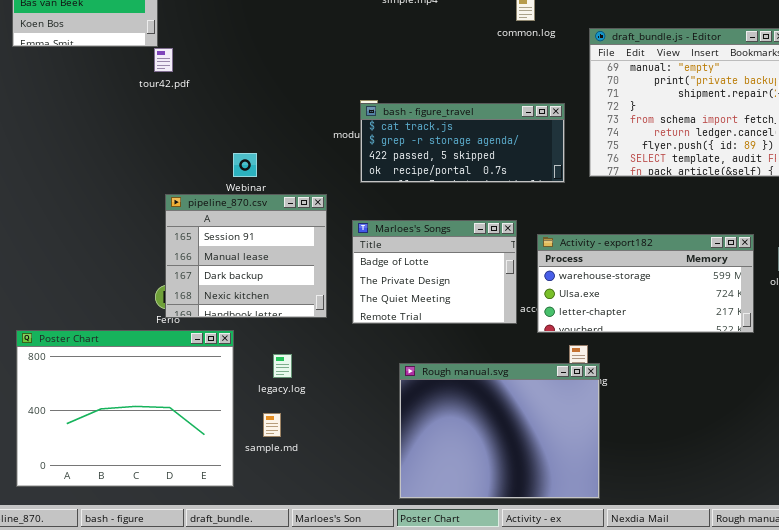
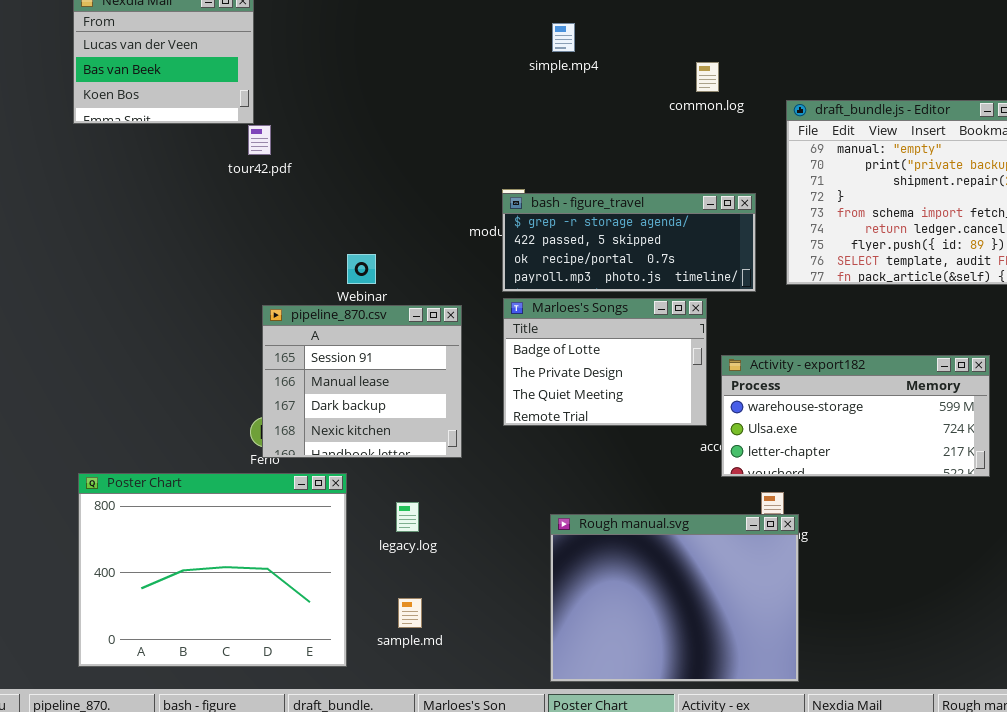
bash - figure_travel: [360,103,565,183] -> [502,193,756,292], scrolled down 1 row
Marloes's Songs: [352,220,517,324] -> [503,298,707,426], moved
sample.md: [263,413,281,437] -> [398,598,422,628], moved

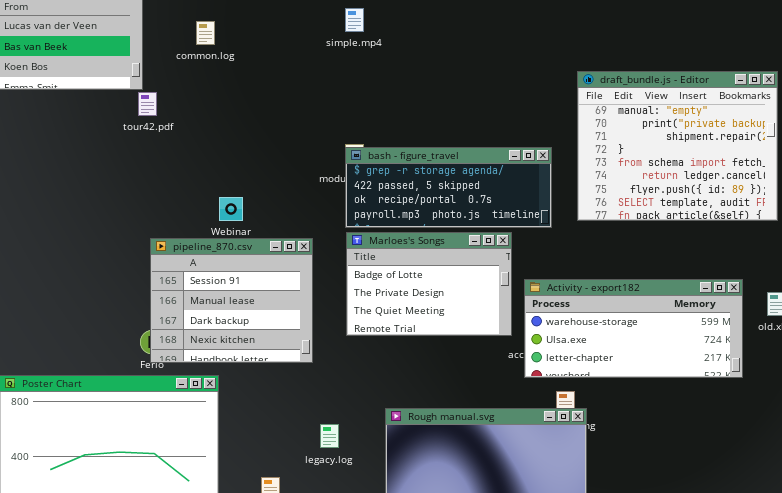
simple.mp4: [552,23,575,52] -> [345,8,364,32], moved
common.log: [696,62,719,92] -> [196,21,215,45], moved
legacy.log: [396,502,419,532] -> [320,424,339,448], moved

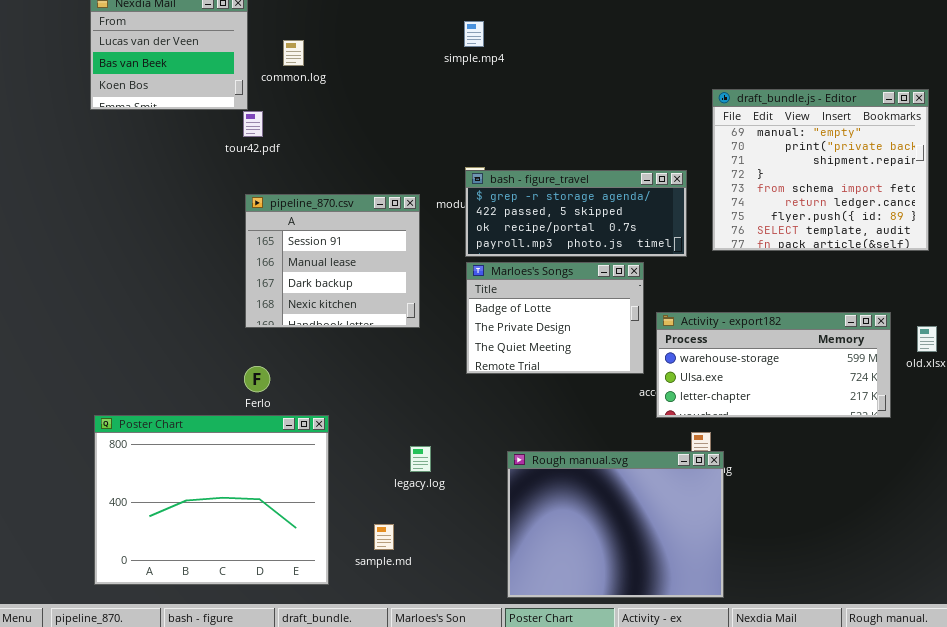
common.log: [196,21,215,45] -> [283,40,304,66], moved
pipeline_870.csv: [150,238,313,363] -> [245,194,420,328], moved
legacy.log: [320,424,339,448] -> [410,446,431,472], moved

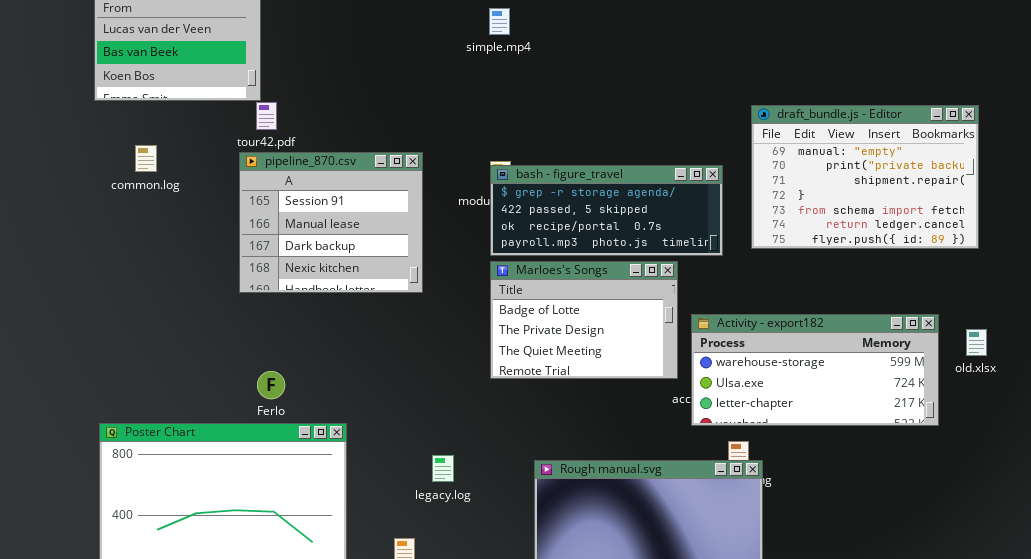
common.log: [283,40,304,66] -> [135,145,157,172], moved
draft_bundle.js - Editor: [712,89,929,251] -> [751,105,979,249], resized
pipeline_870.csv: [245,194,420,328] -> [239,152,423,293], moved

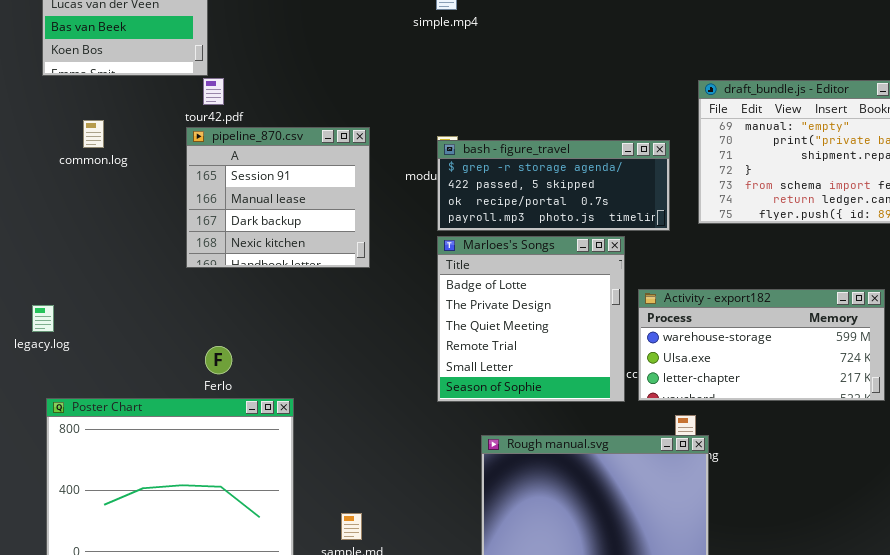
Marloes's Songs: [490,261,678,379] -> [437,236,625,402], resized
legacy.log: [432,455,454,482] -> [32,305,54,332], moved

